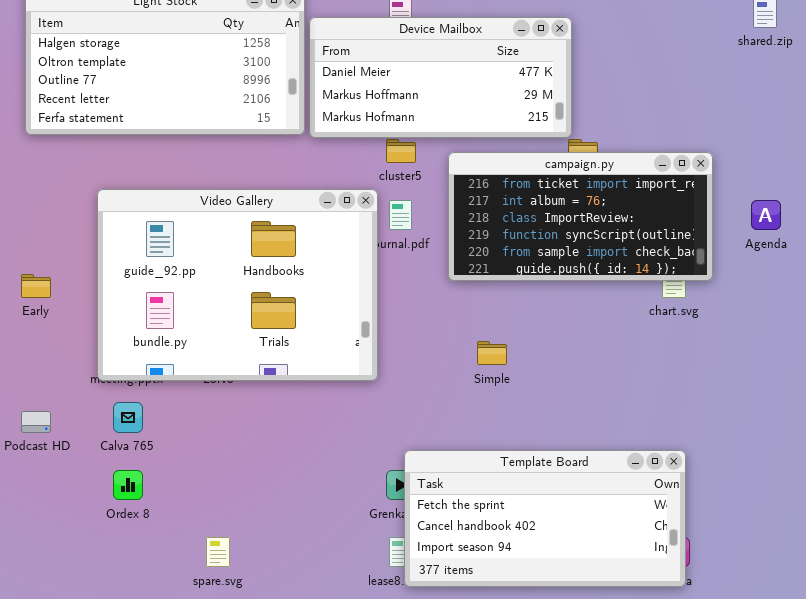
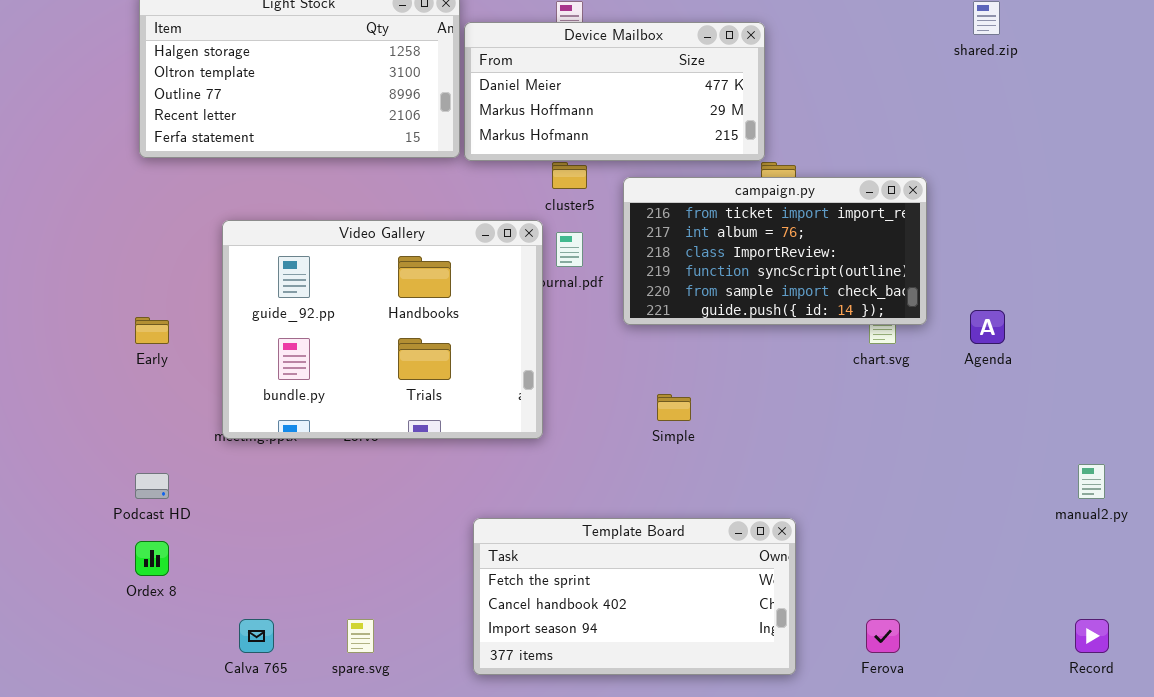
Agenda: [751,200,781,230] -> [970,310,1005,344], moved
Calva 765: [113,402,143,433] -> [239,619,274,653], moved
Template Board: [404,450,686,587] -> [473,518,796,675], moved
Ordex 8: [113,470,143,500] -> [135,541,169,576], moved

